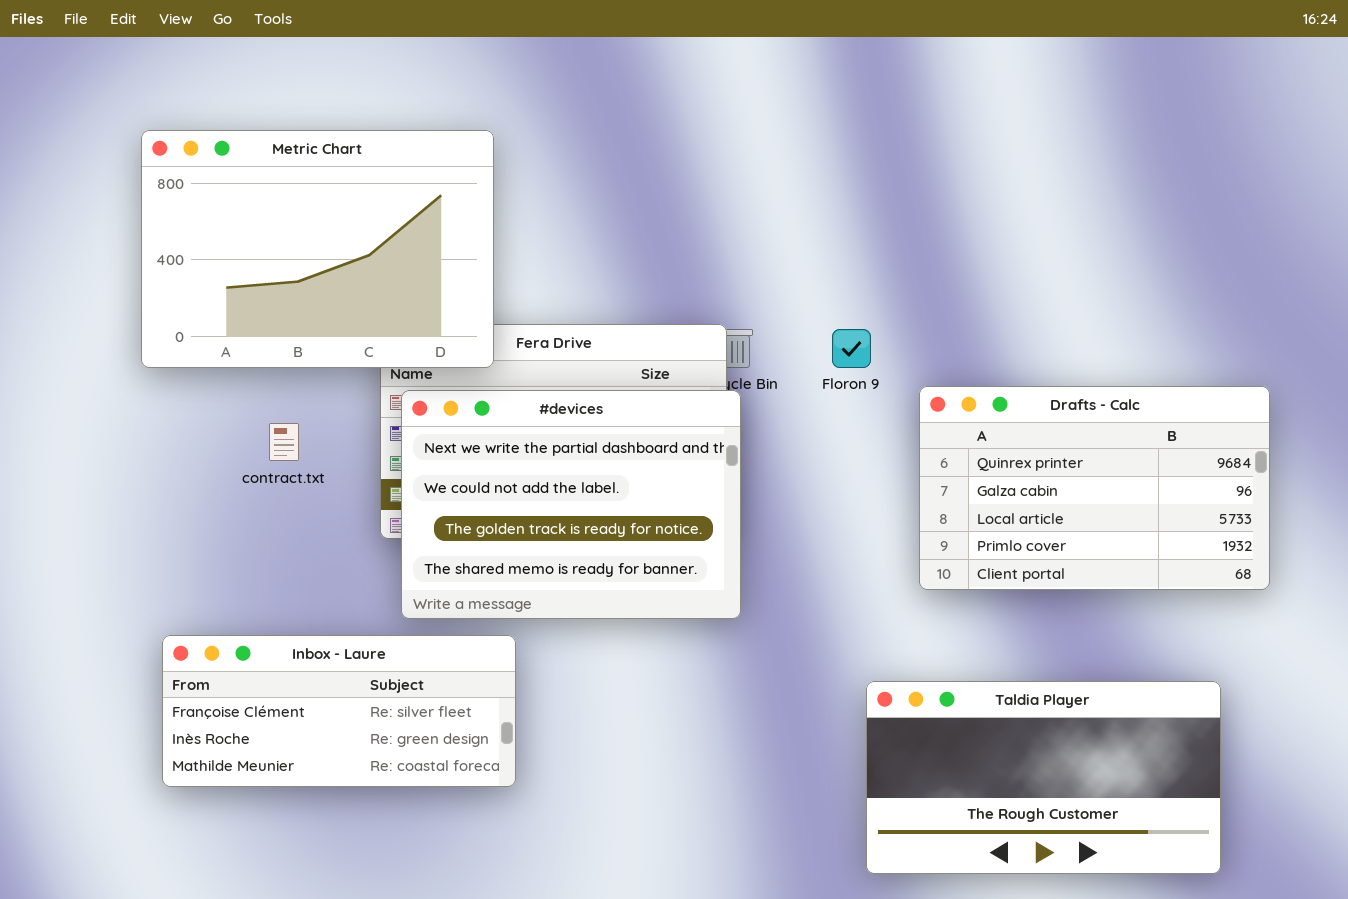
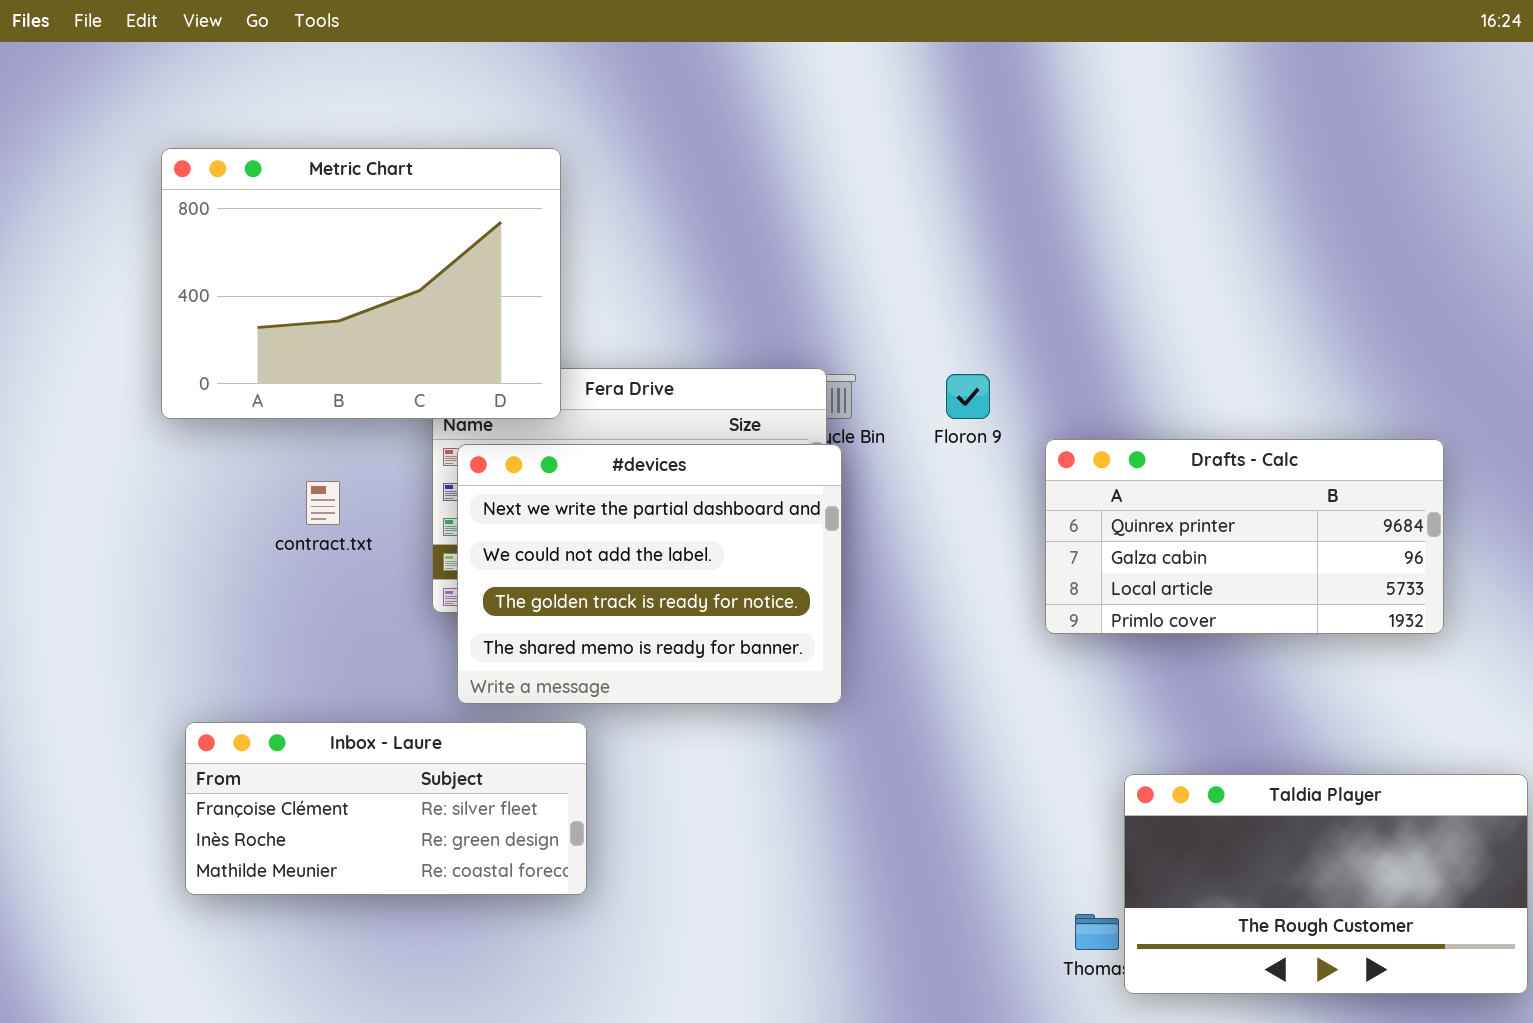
Drafts - Calc: [919,386,1270,590] -> [1045,439,1444,634], resized
Taldia Player: [866,681,1221,874] -> [1124,774,1528,994], moved

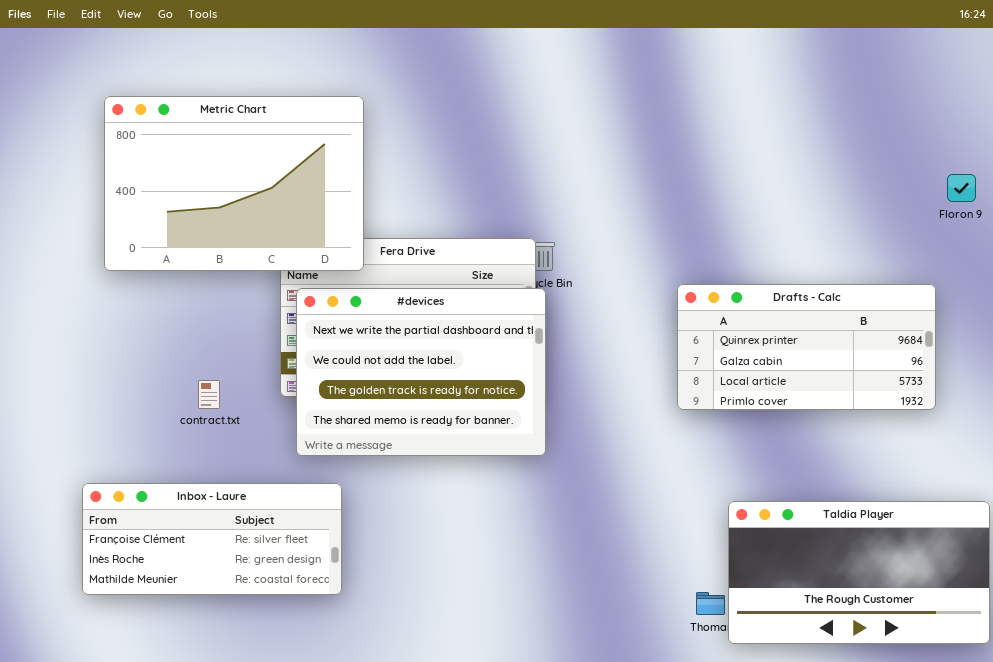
Floron 9: [946,374,990,419] -> [947,174,976,202], moved
contract.txt: [306,481,340,525] -> [198,380,220,409], moved
Inbox - Laure: [185,722,587,895] -> [82,483,342,595], moved

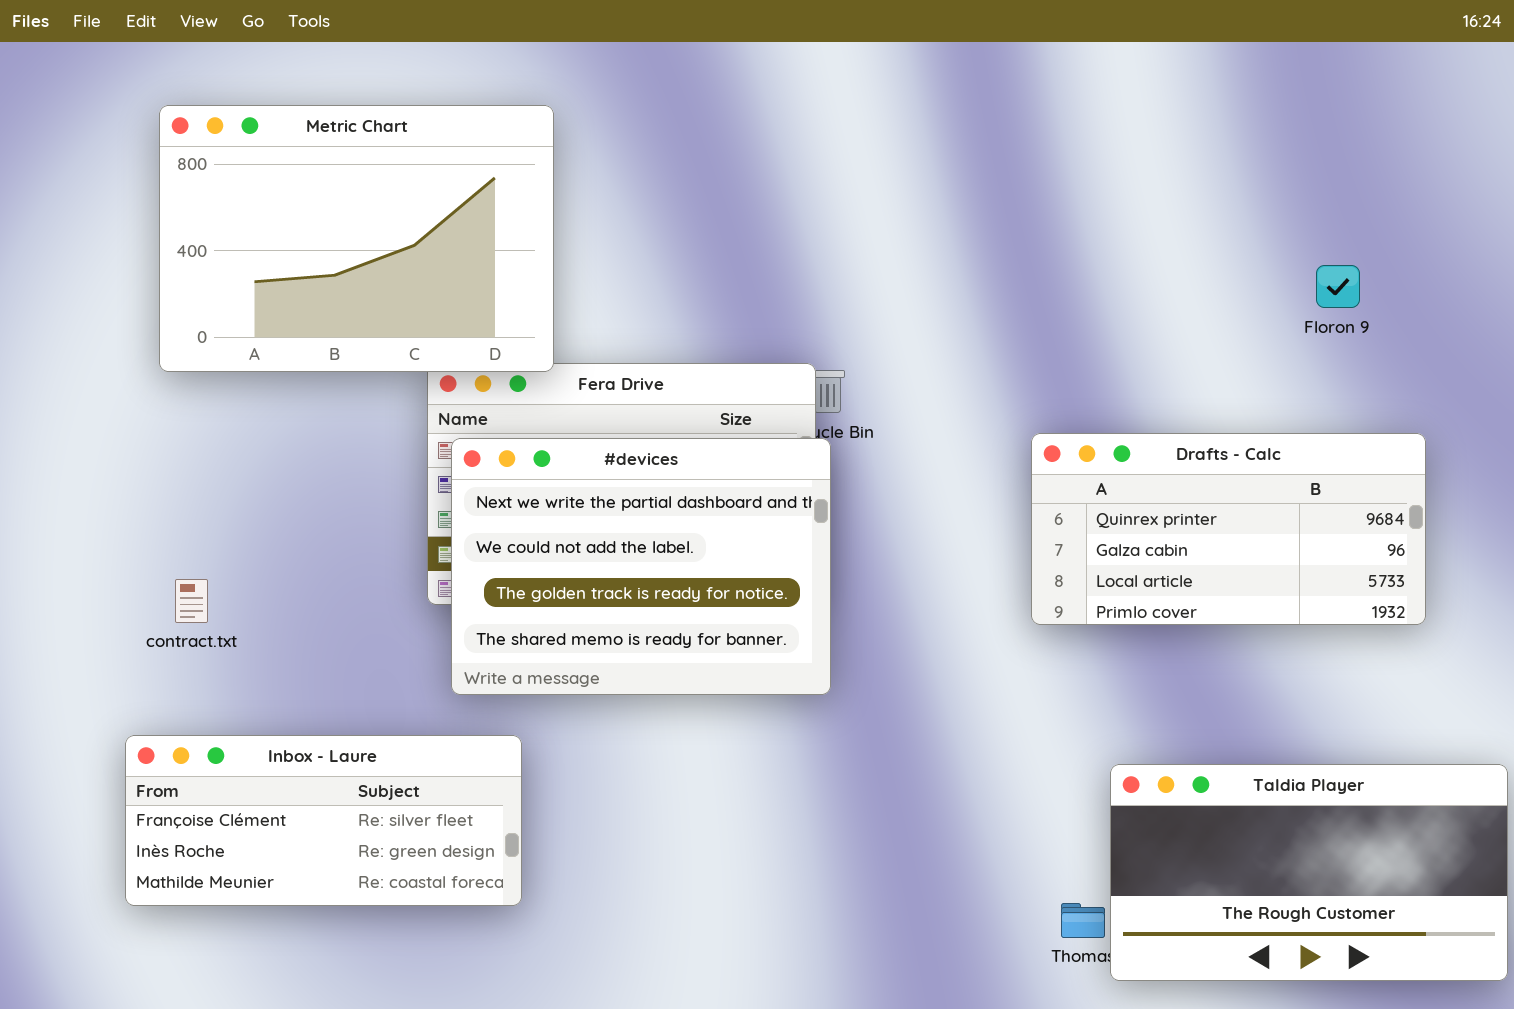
Metric Chart: [104,96,364,271] -> [159,105,554,372], moved
Floron 9: [947,174,976,202] -> [1316,265,1360,308], moved
contract.txt: [198,380,220,409] -> [175,579,208,623], moved

